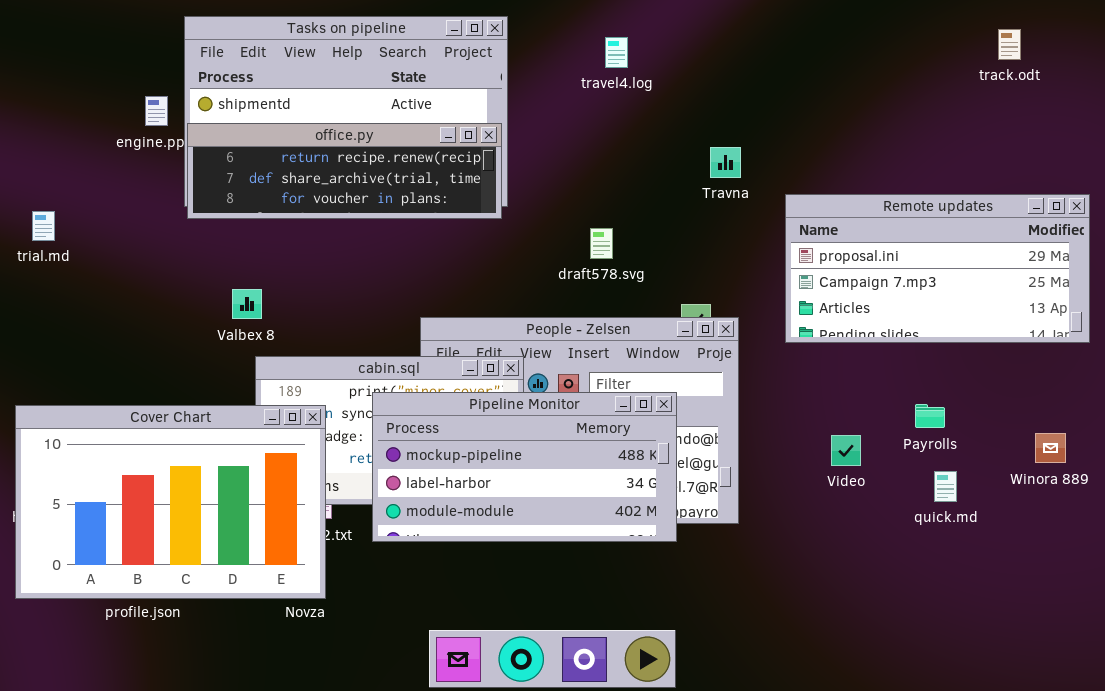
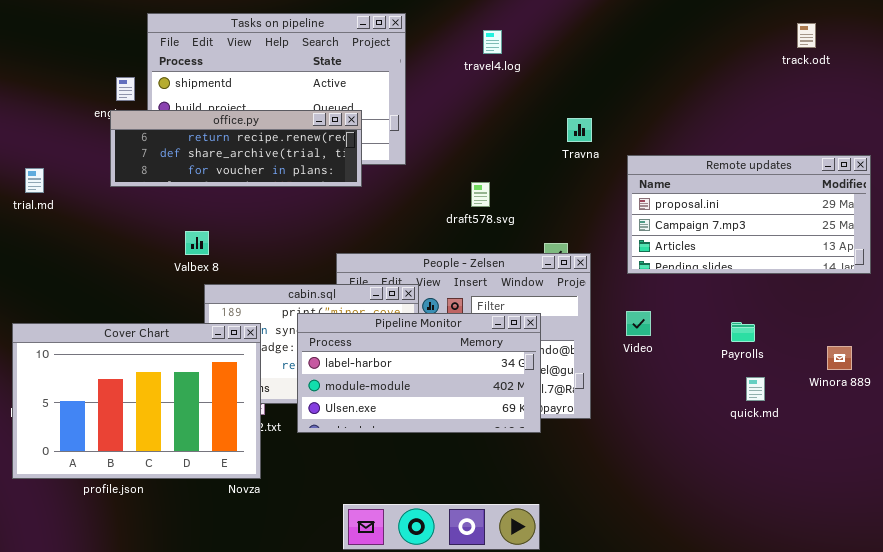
office.py: [187,123,502,219] -> [110,110,362,187], moved
Pipeline Monitor: [372,392,677,542] -> [297,313,541,433], scrolled down 1 row
Video: [831,435,861,466] -> [626,311,651,336], moved

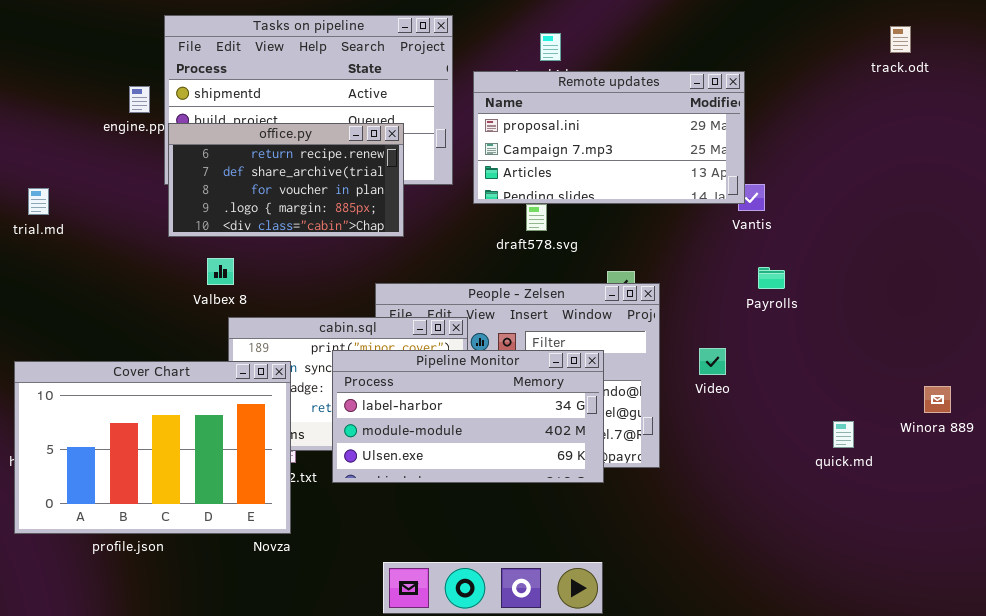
office.py: [110,110,362,187] -> [168,123,404,237], resized
Remote updates: [627,155,871,274] -> [473,71,745,204], moved
Payrolls: [731,322,755,342] -> [758,267,785,289], moved

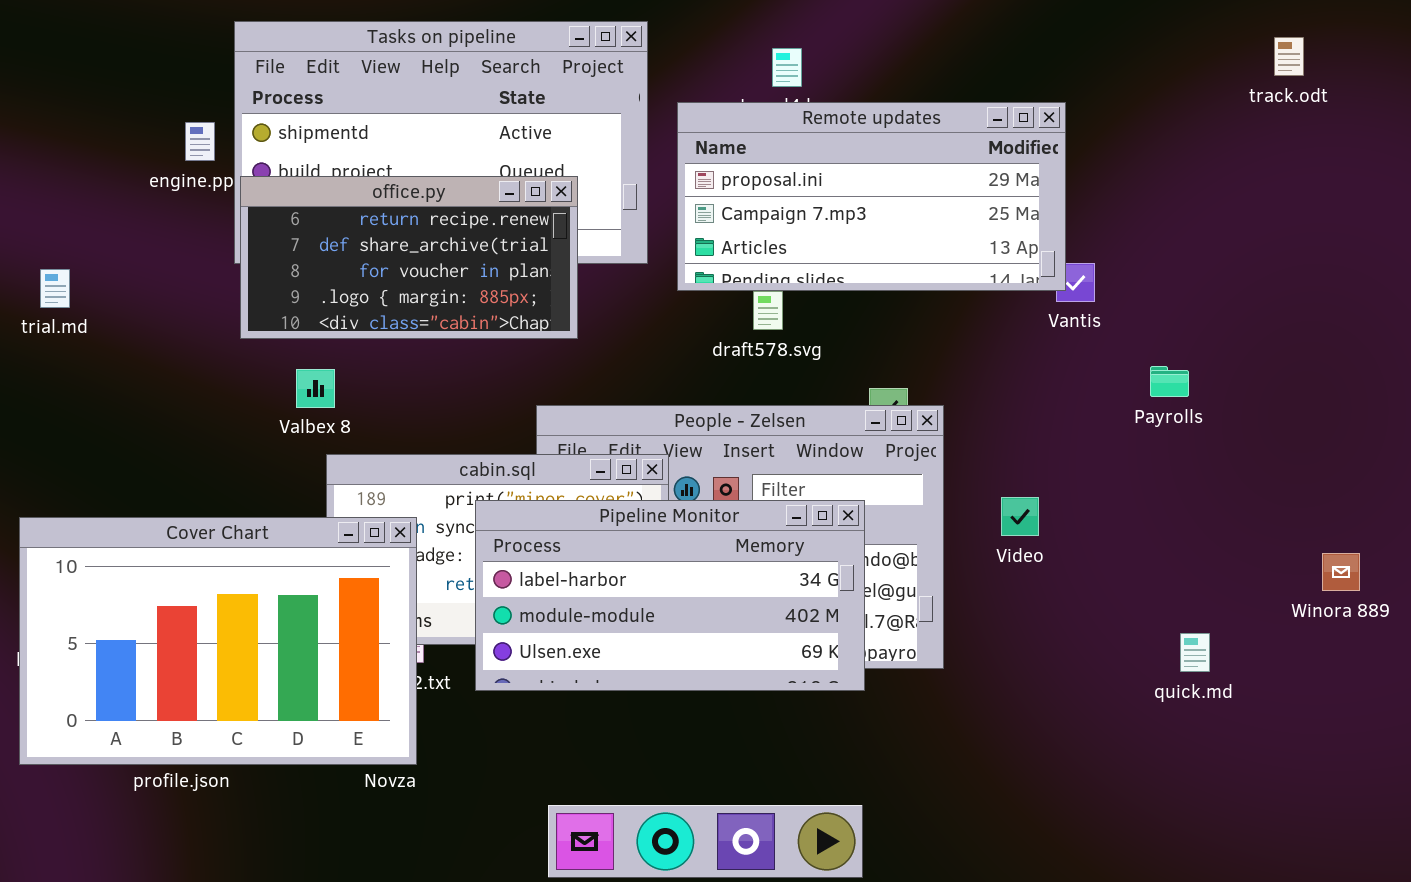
Payrolls: [758,267,785,289] -> [1150,366,1189,397], moved
quick.md: [833,421,854,448] -> [1180,633,1210,672], moved

